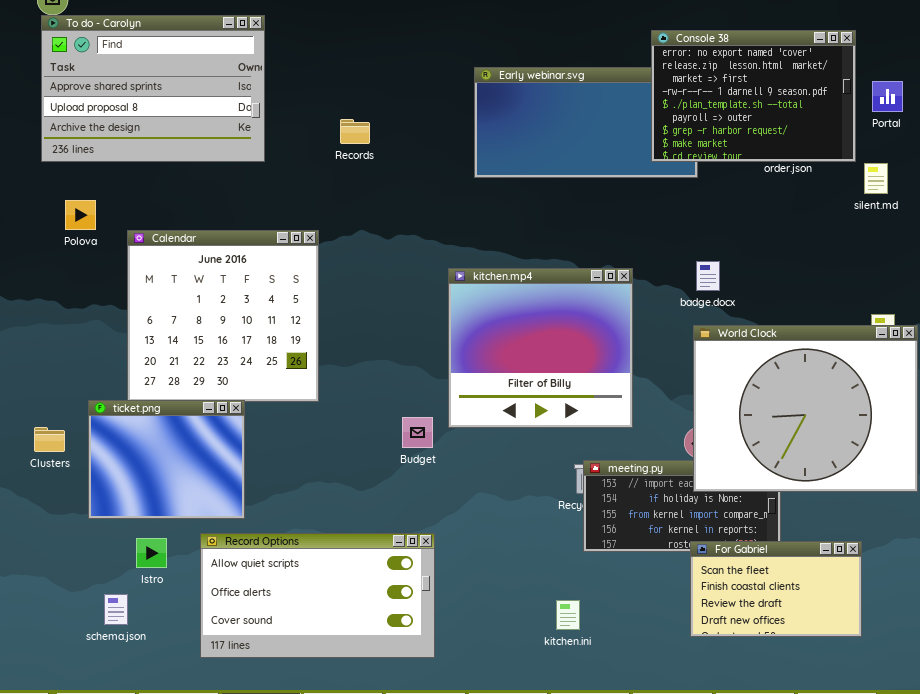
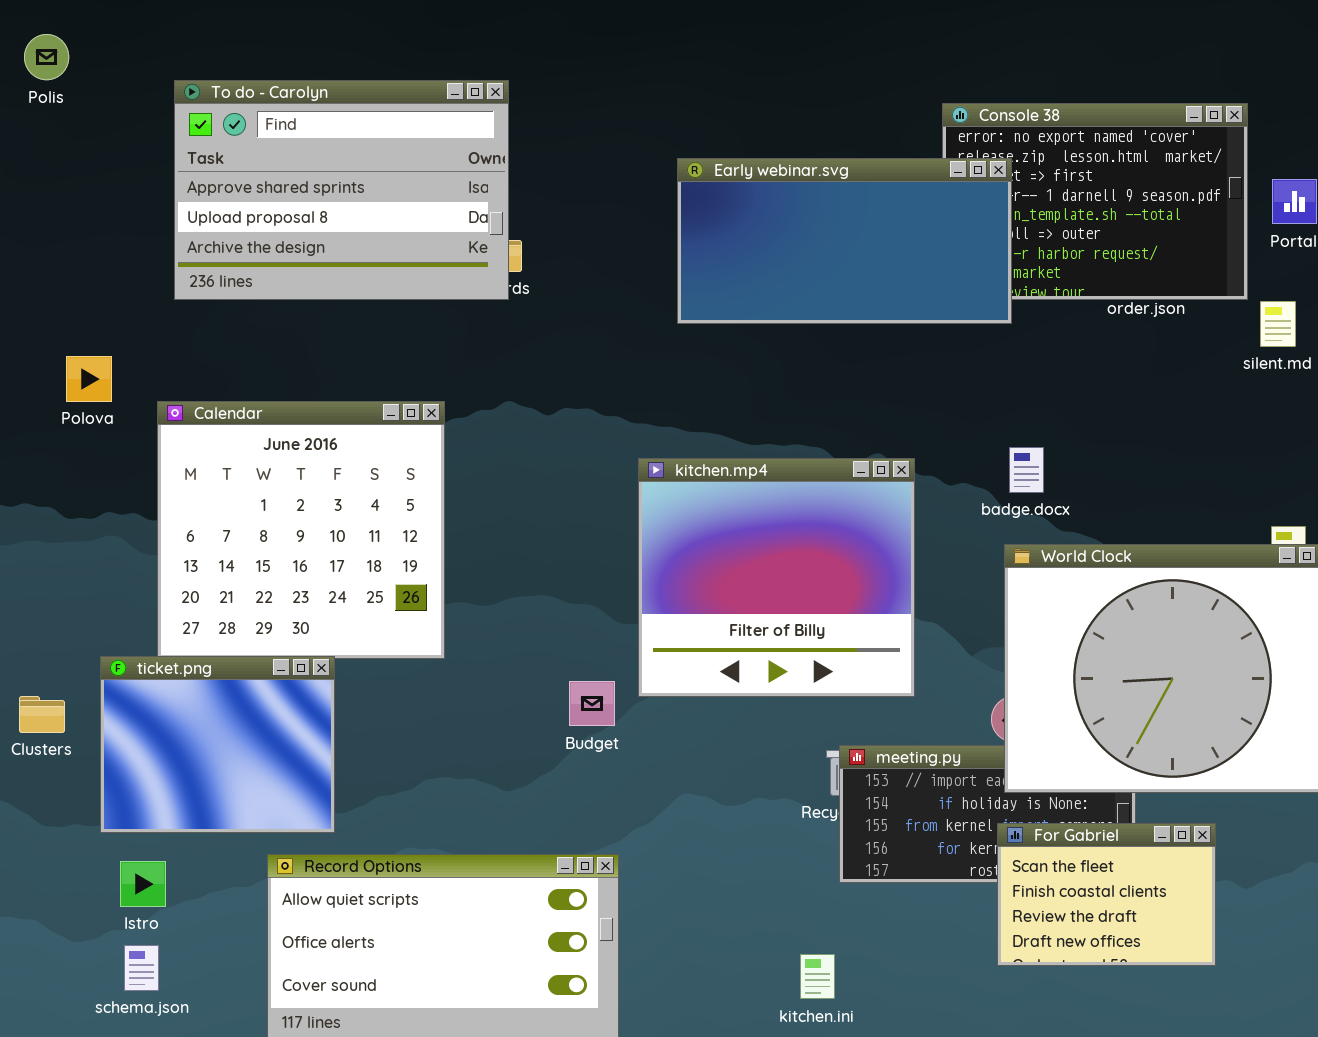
To do - Carolyn: [41,15,265,162] -> [174,80,509,300], moved
Early webinar.svg: [474,67,698,178] -> [677,158,1012,324], raised
Istro: [136,538,167,568] -> [120,861,166,907], moved
For Gabriel: [690,541,862,637] -> [997,823,1216,966], moved, resized

